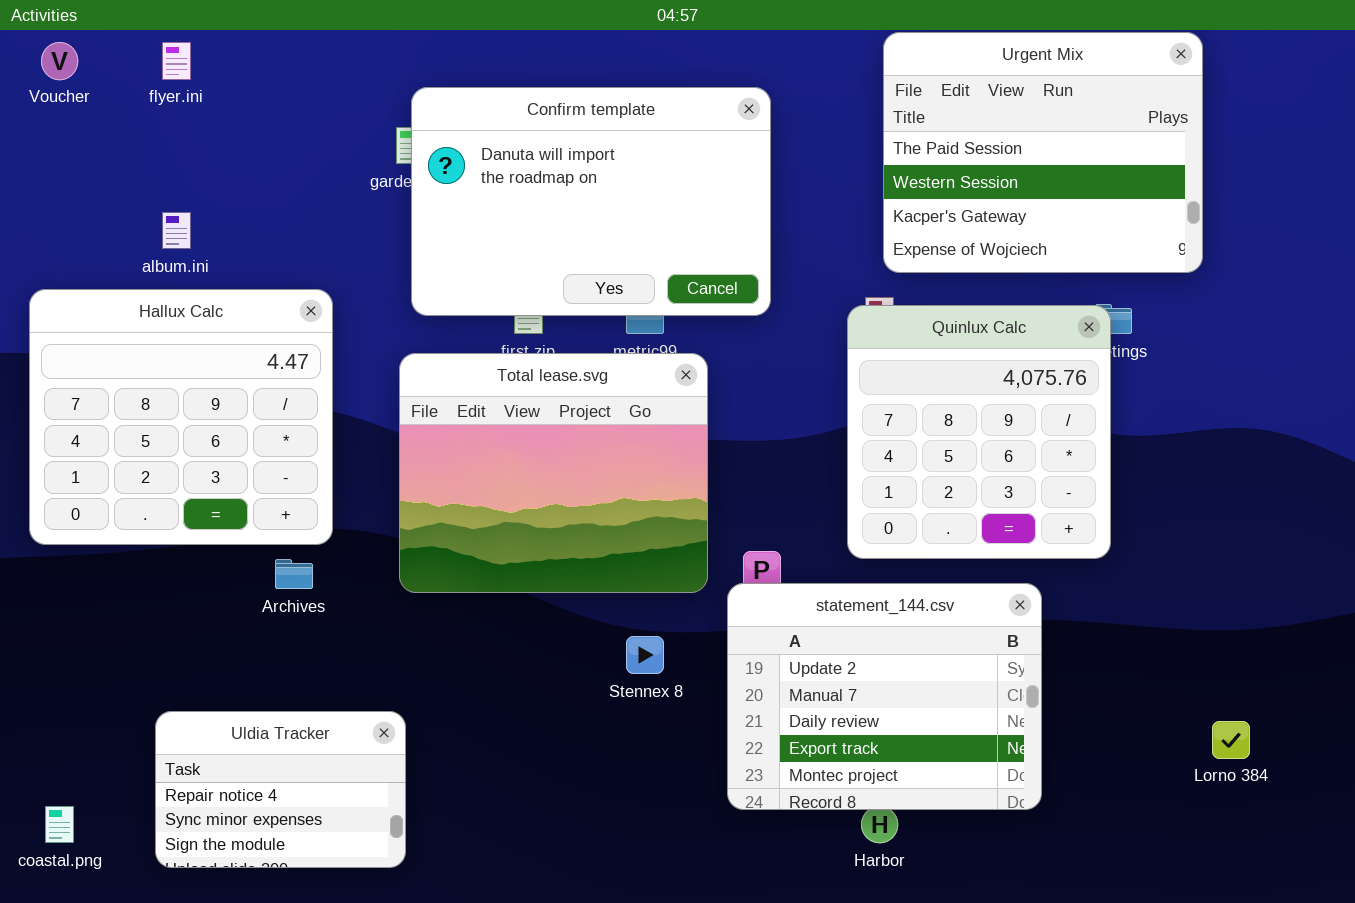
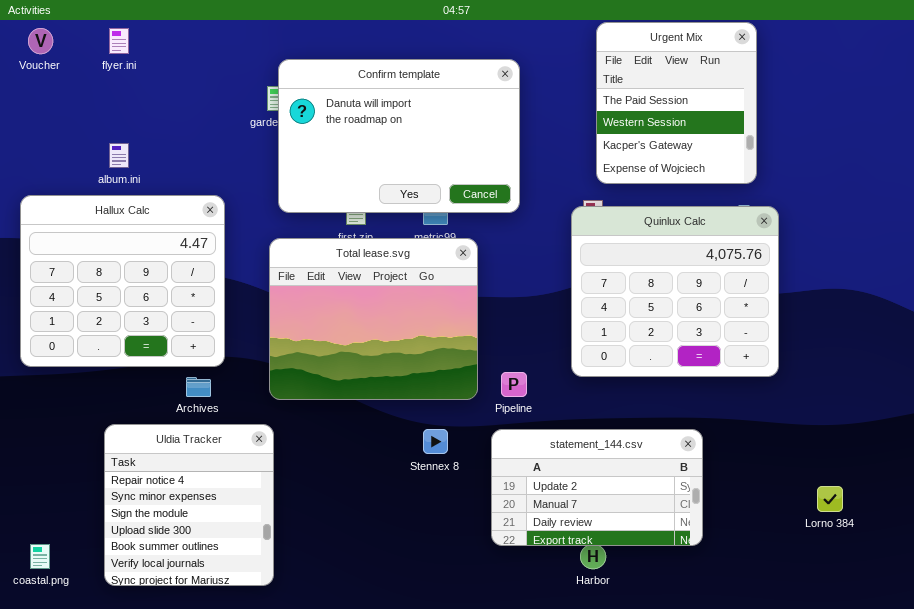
Urgent Mix: [883,32,1203,273] -> [596,22,757,184], resized
Quinlux Calc: [847,305,1111,559] -> [571,206,779,377], resized
statement_144.csv: [727,583,1042,810] -> [491,429,703,546], resized
Uldia Tracker: [155,711,406,868] -> [104,424,274,586], resized

